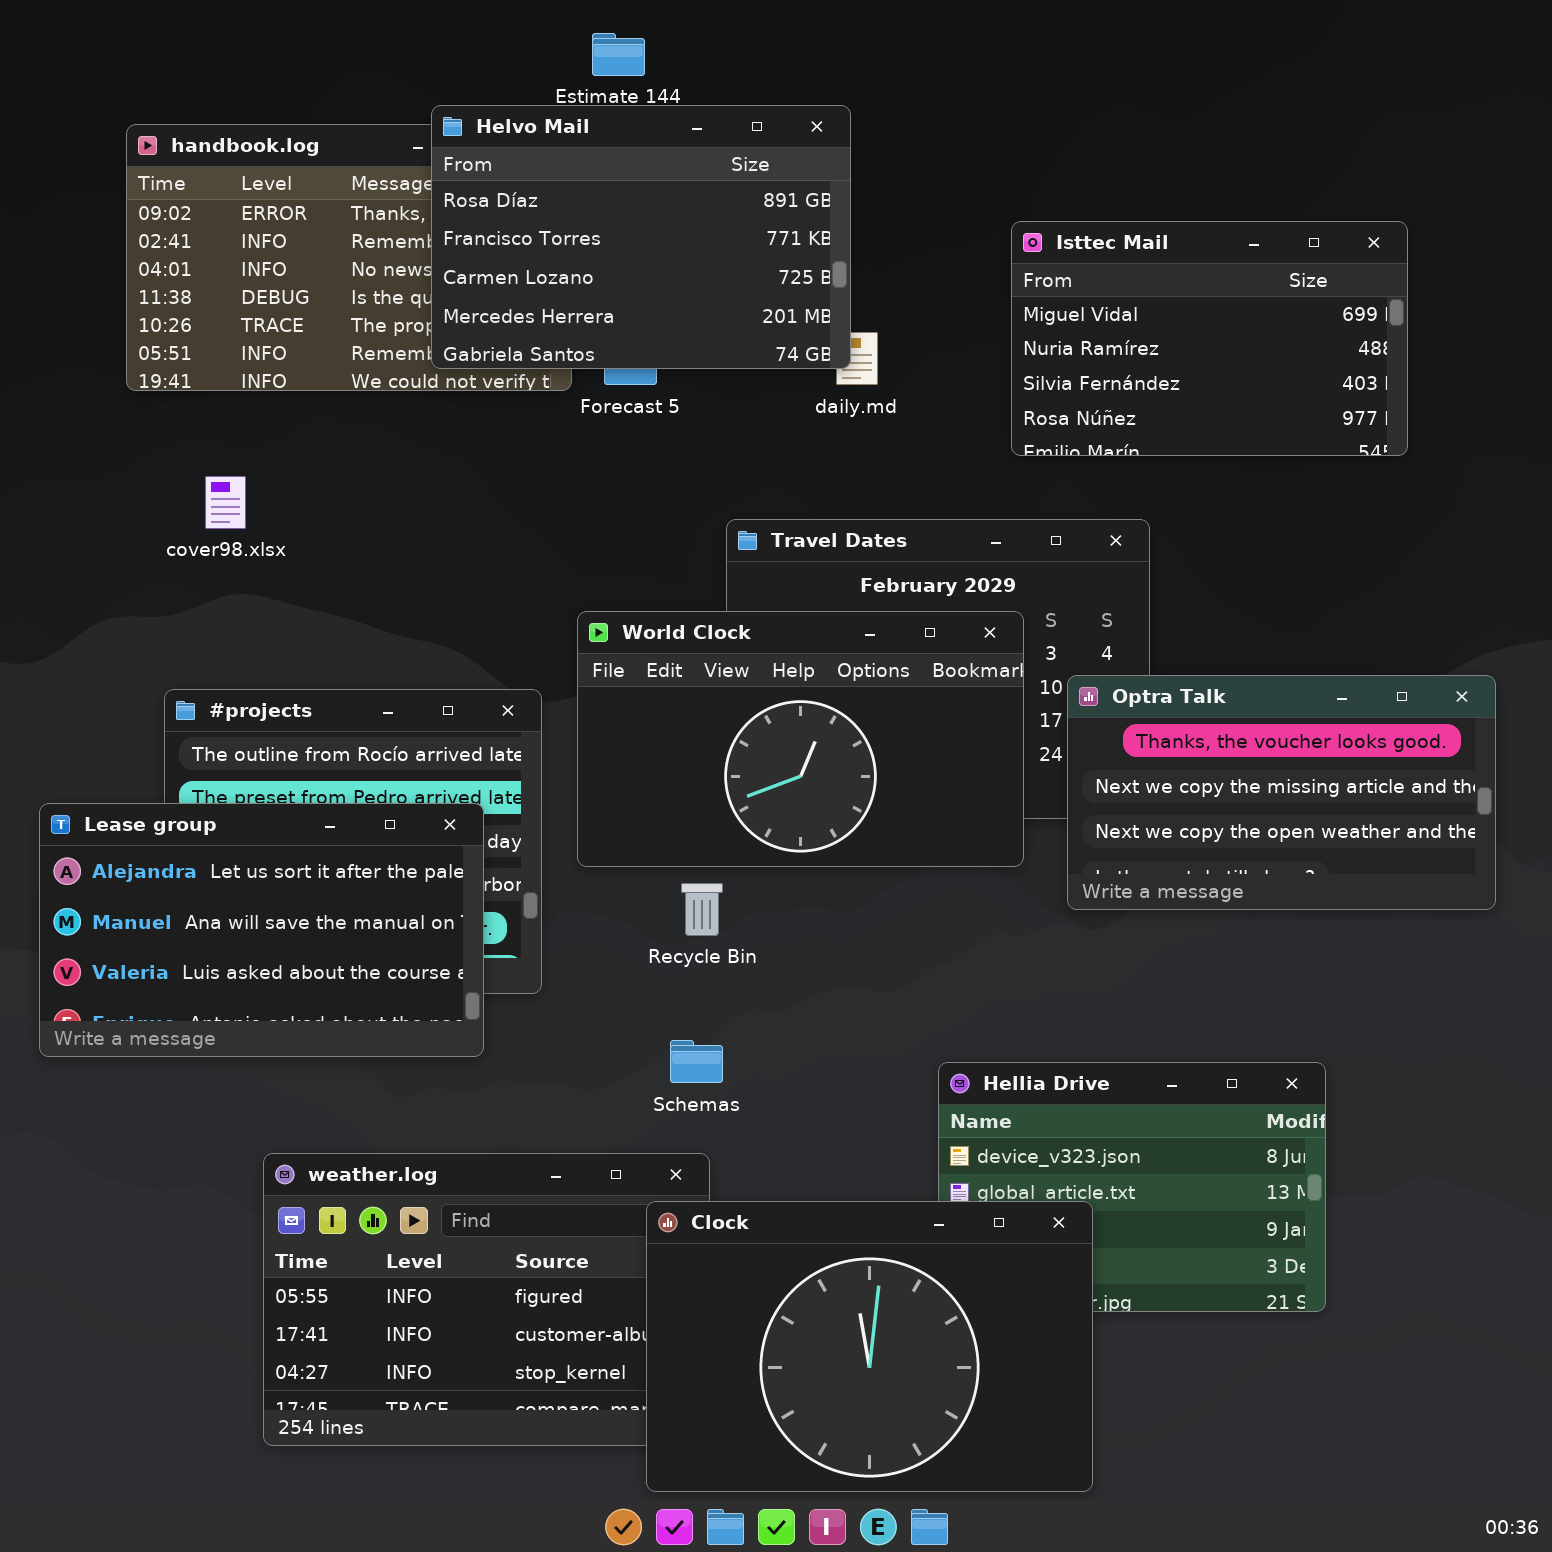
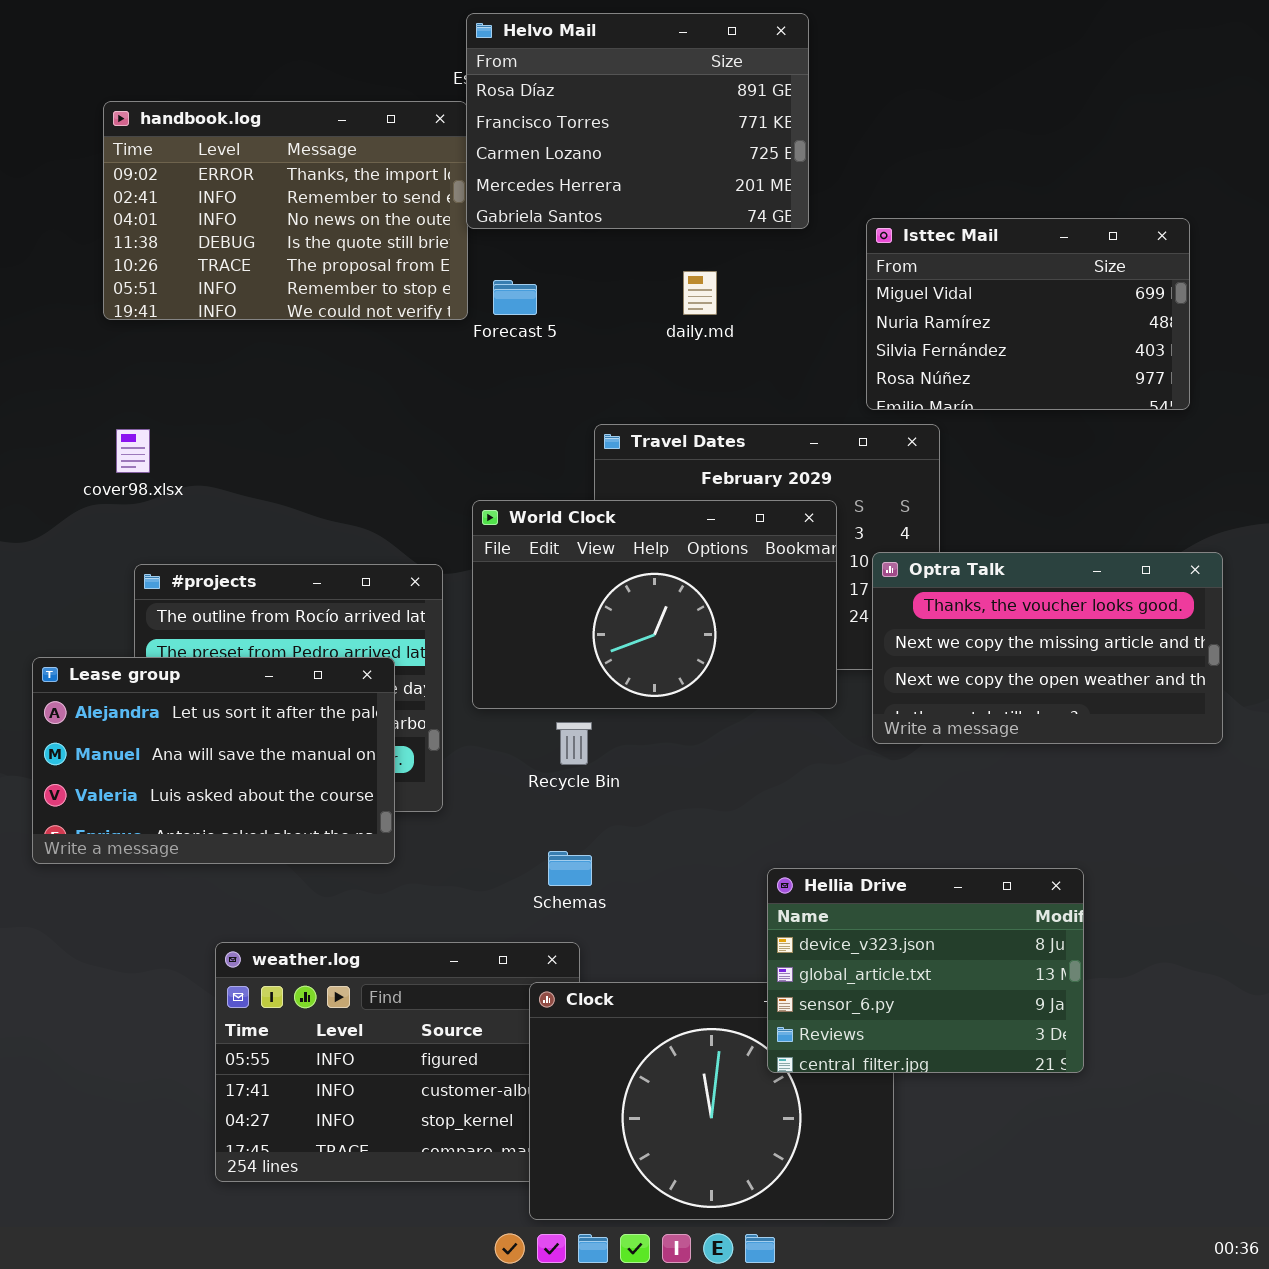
Helvo Mail: [431,105,851,369] -> [466,13,809,229], moved
Isttec Mail: [1011,221,1408,456] -> [866,218,1190,410], moved
cover98.xlsx: [205,476,246,529] -> [116,429,150,473], moved
Hellia Drive: [938,1062,1326,1312] -> [767,868,1084,1073], raised

